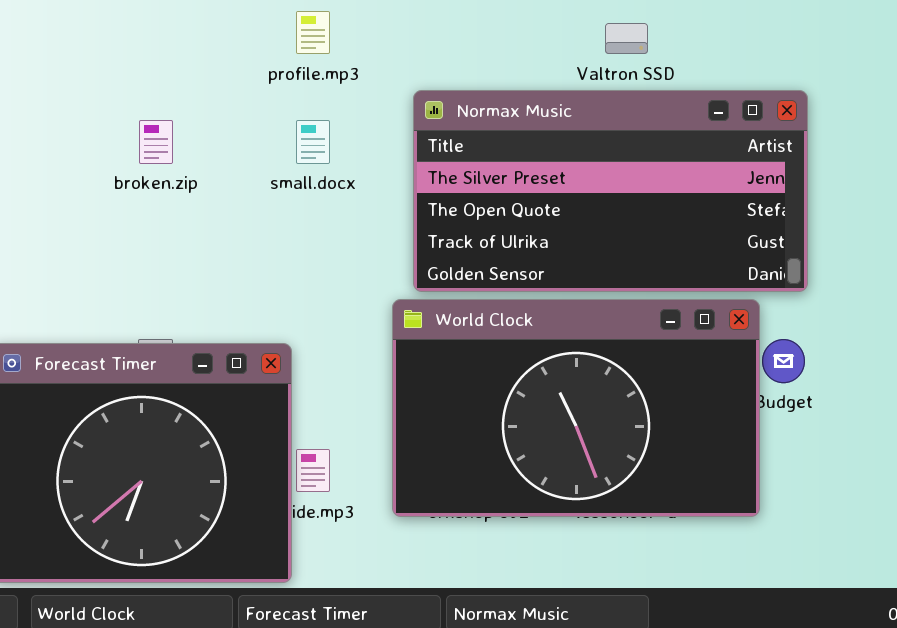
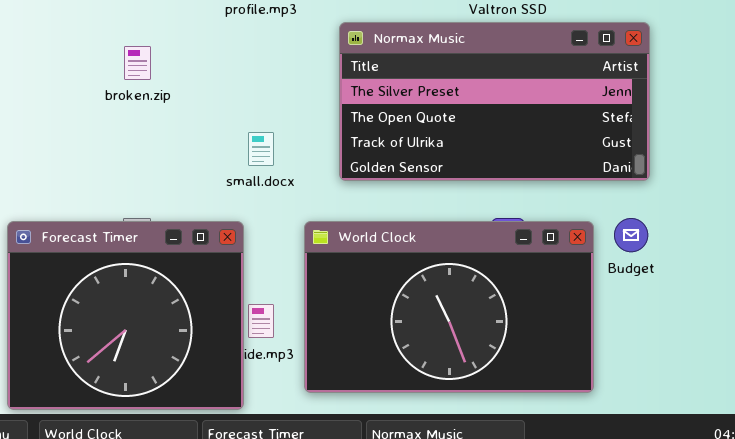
small.docx: [296,120,330,164] -> [248,132,274,166], moved
World Clock: [392,299,760,517] -> [304,221,594,393], moved

